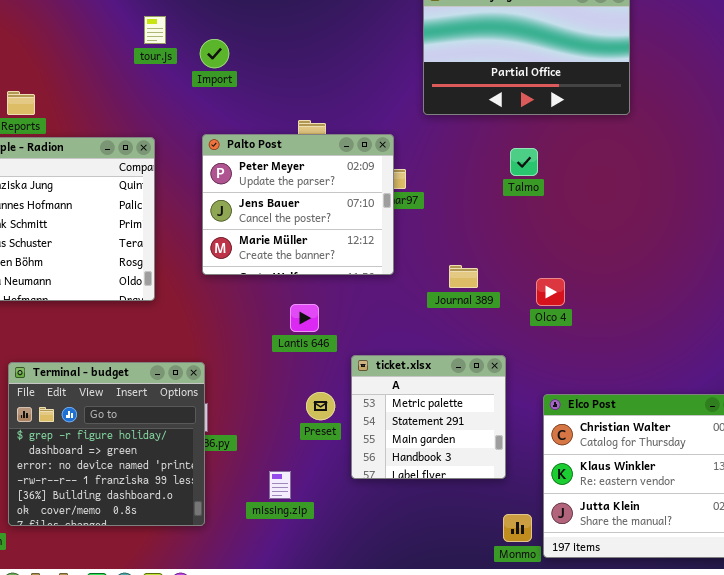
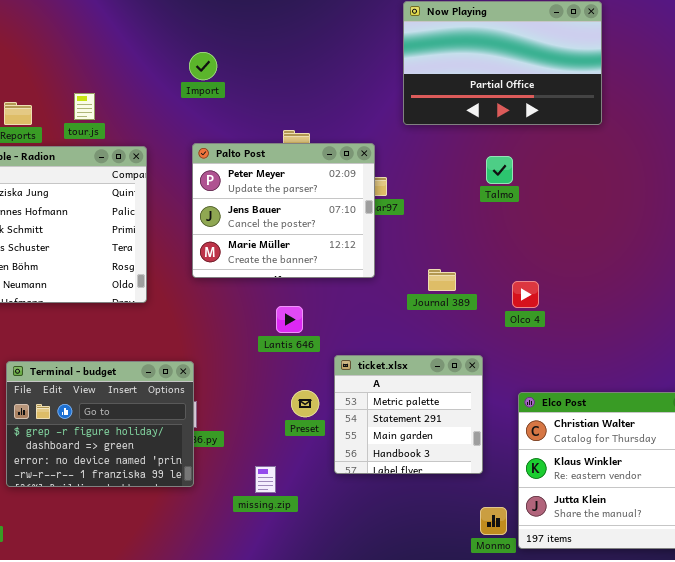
tour.js: [144,16,166,44] -> [74,93,95,120], moved
Terminal - budget: [8,362,205,526] -> [6,361,194,487], resized

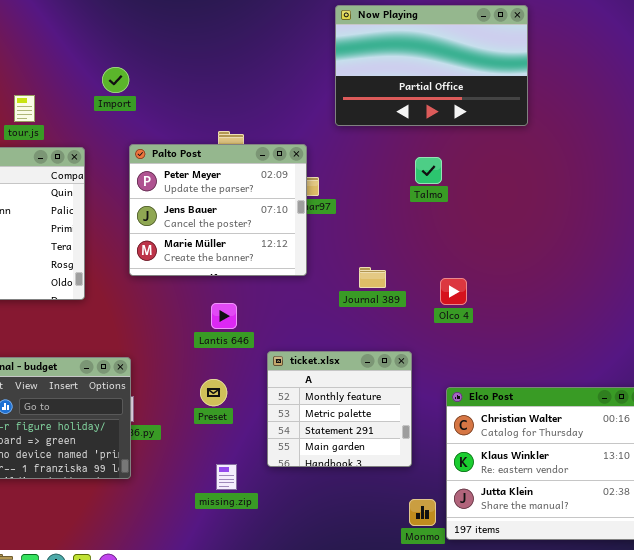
Import: [189,52,217,80] -> [102,67,129,93], moved
ticket.xlsx: [334,355,483,474] -> [267,351,412,467], scrolled up 1 row
Preset: [291,390,319,417] -> [200,379,227,406], moved
missing.zip: [255,466,276,493] -> [216,464,237,490], moved

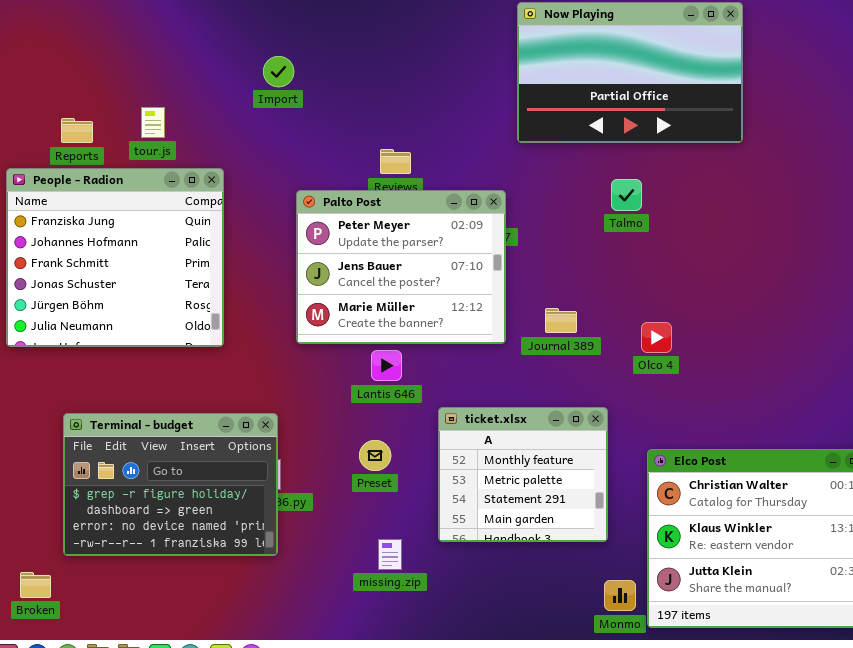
Import: [102,67,129,93] -> [263,56,294,87], moved
Palto Post: [129,144,307,276] -> [296,190,506,344], moved

